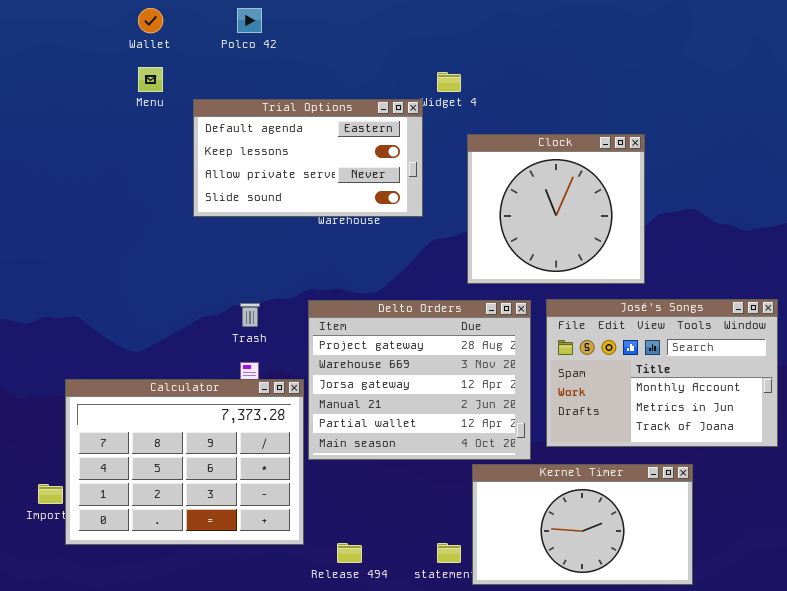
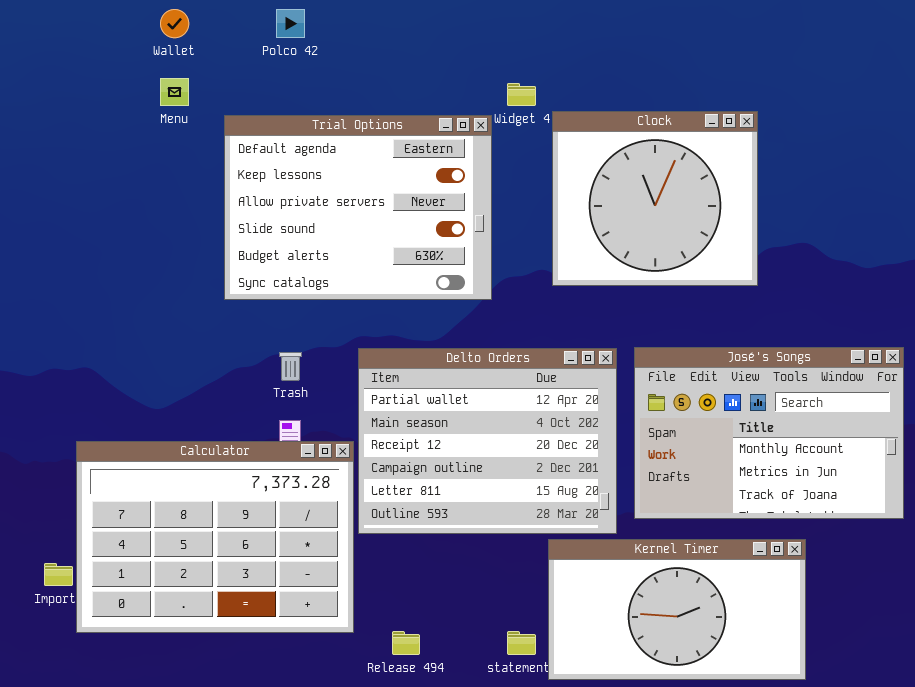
Trial Options: [193,99,423,217] -> [224,115,492,300], resized
Clock: [467,134,645,284] -> [552,111,758,286], moved
Delto Orders: [308,300,531,460] -> [358,348,617,534], scrolled down 4 rows

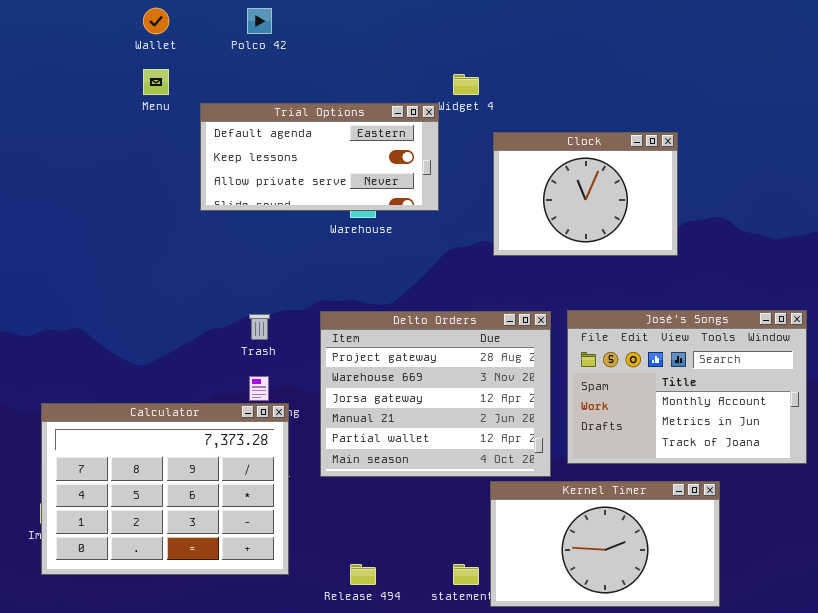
Clock: [552,111,758,286] -> [493,132,678,256], resized
Trial Options: [224,115,492,300] -> [200,103,439,211], resized
Delto Orders: [358,348,617,534] -> [320,311,551,477], scrolled up 4 rows
Calculator: [76,441,354,633] -> [41,403,289,575], moved

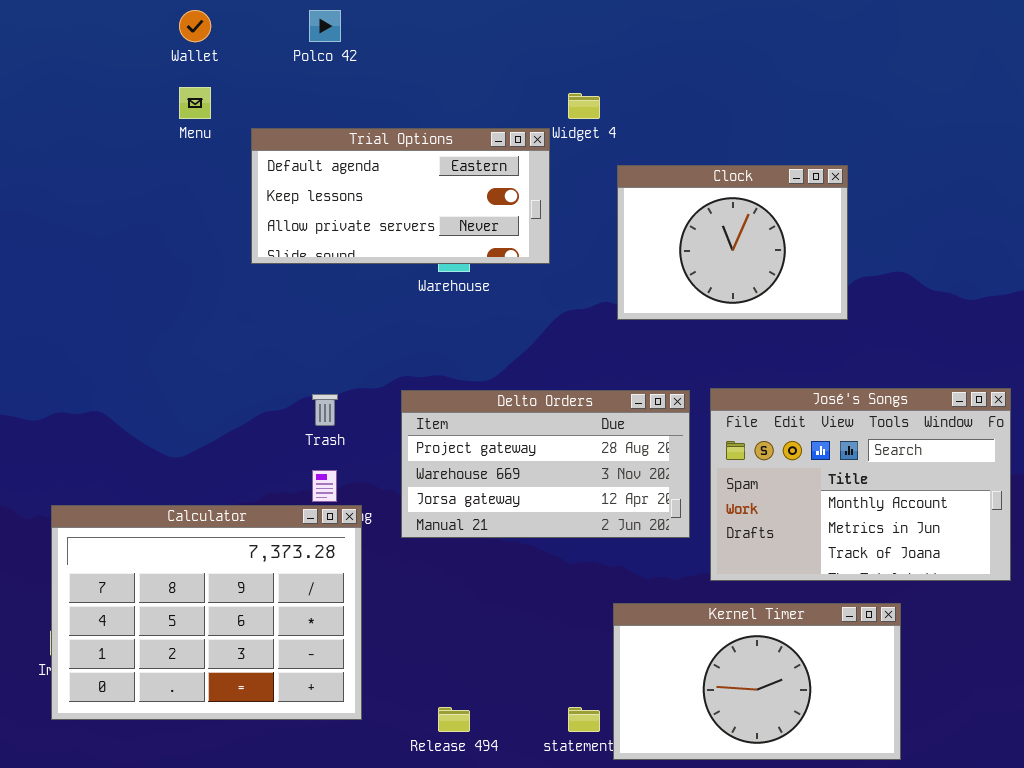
Delto Orders: [320,311,551,477] -> [401,390,690,538], resized

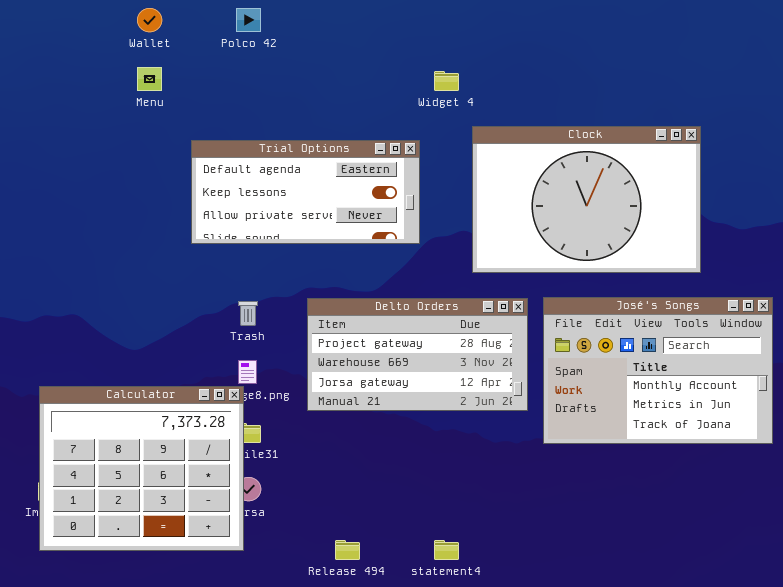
Trial Options: [251,128,550,264] -> [191,140,420,244], moved
Clock: [617,165,848,320] -> [472,126,701,273], resized
Calculator: [51,505,362,720] -> [39,386,244,551], resized
Kernel Timer: [613,603,901,760] -> none, closed

